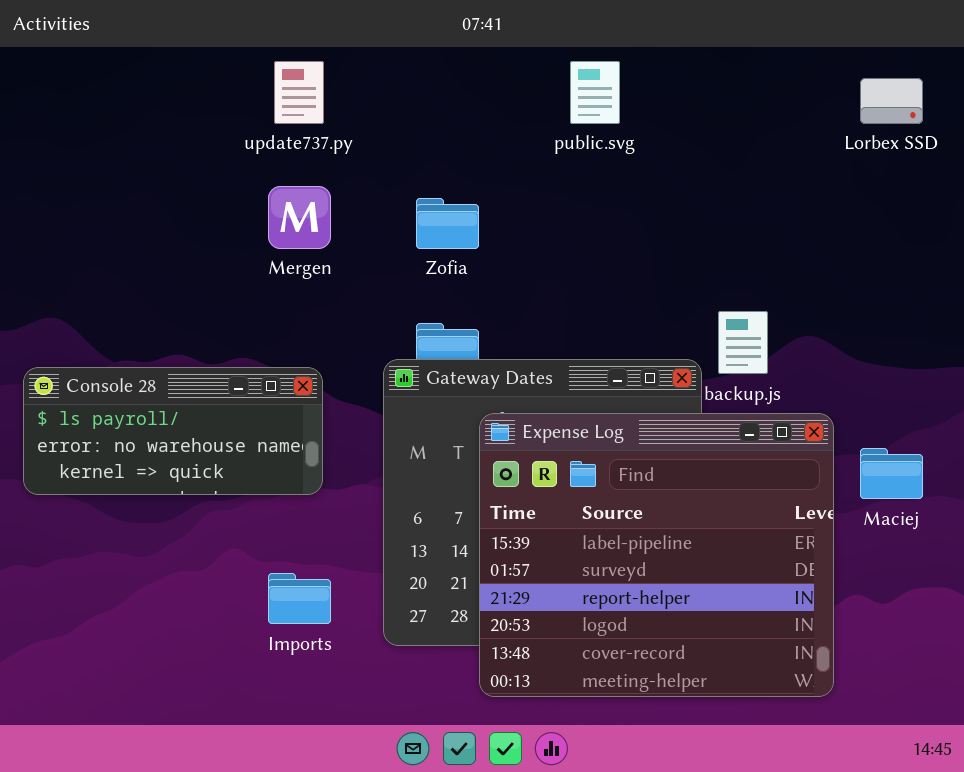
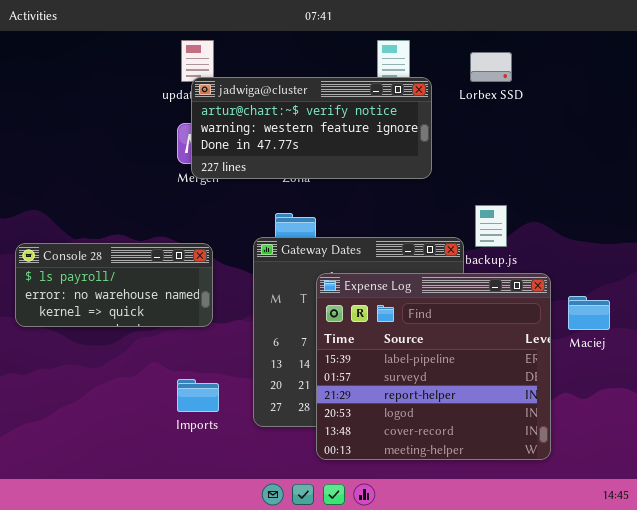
Lorbex SSD: [860,78,923,124] -> [470,52,512,82], moved
jadwiga@cluster: none -> [191,77,432,179], opened

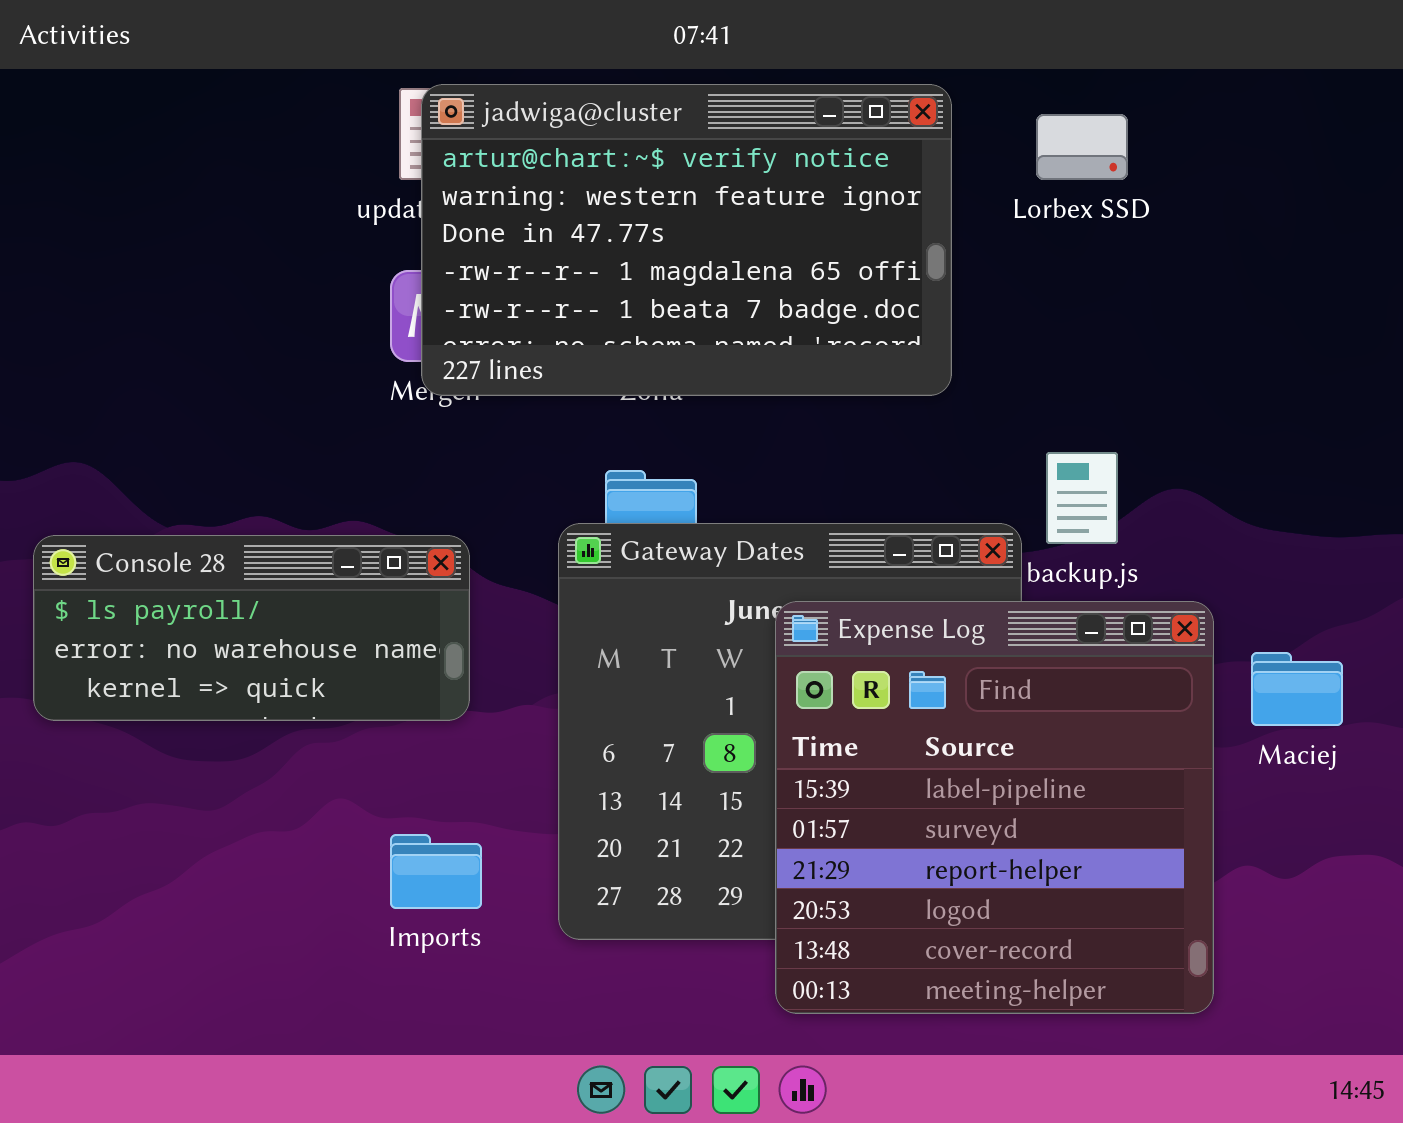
jadwiga@cluster: [191,77,432,179] -> [421,84,952,396], resized
Expense Log: [316,273,551,460] -> [775,601,1214,1014], resized

